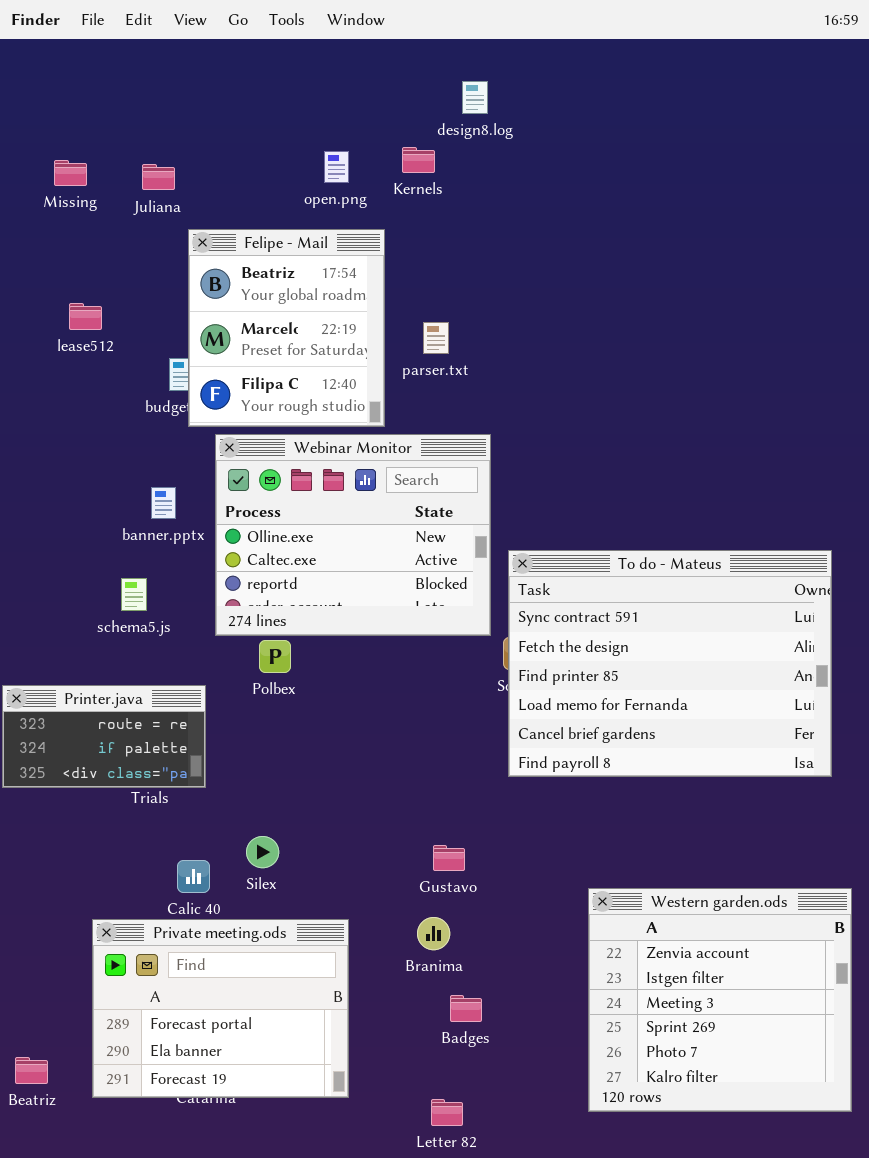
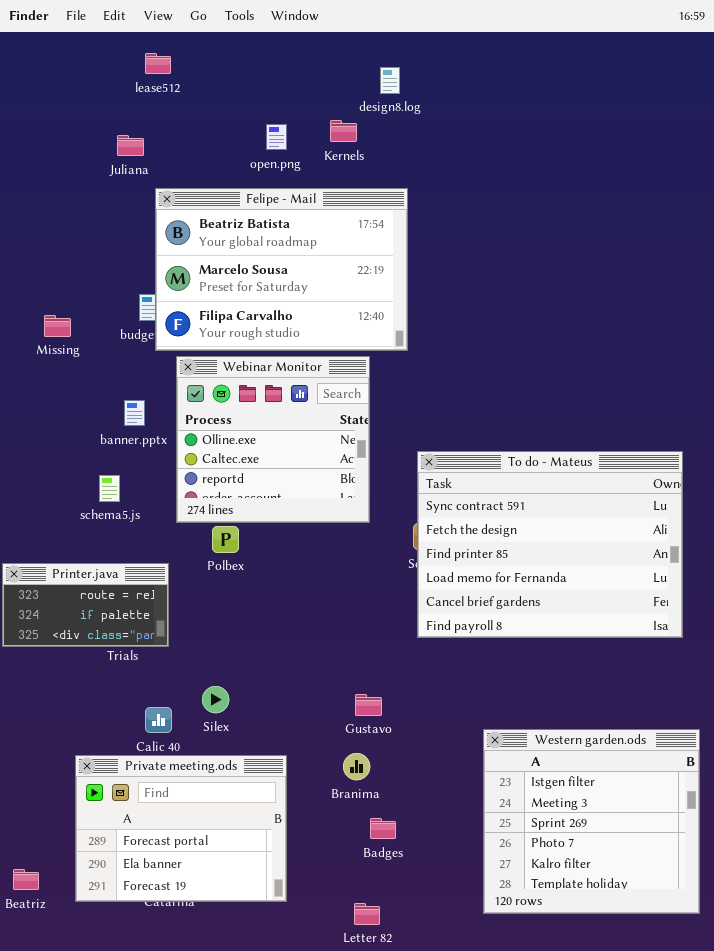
Missing: [54,160,87,186] -> [44,315,71,337], moved
Felipe - Mail: [188,229,385,427] -> [155,188,408,351], resized
lease512: [69,303,102,330] -> [145,53,171,74], moved
Webinar Monitor: [215,434,491,636] -> [176,356,370,523], resized
Western garden.ods: [588,888,852,1112] -> [483,729,700,914], scrolled down 1 row

